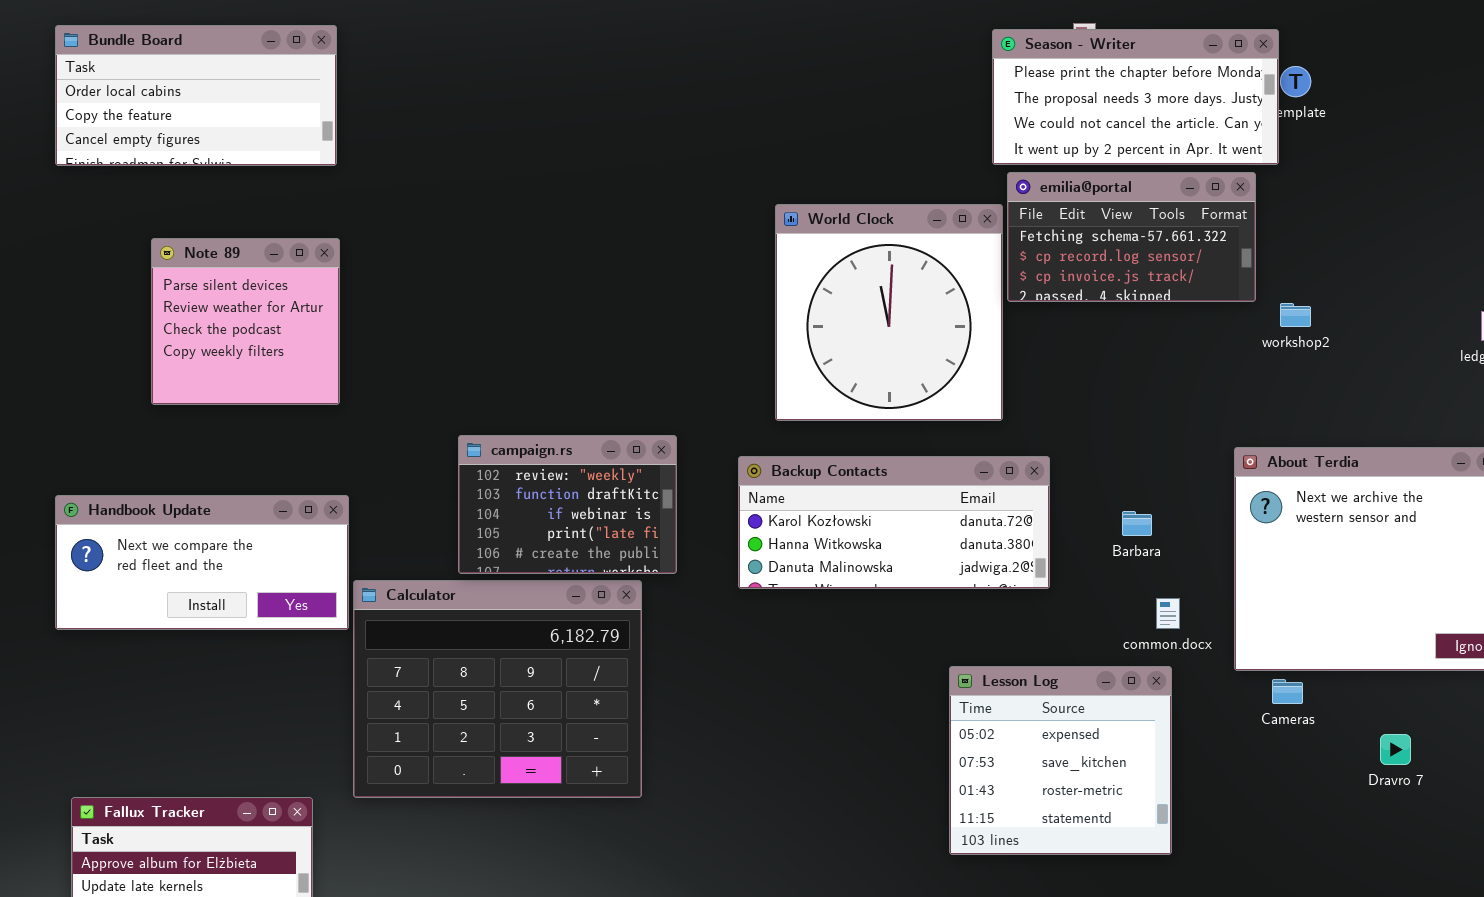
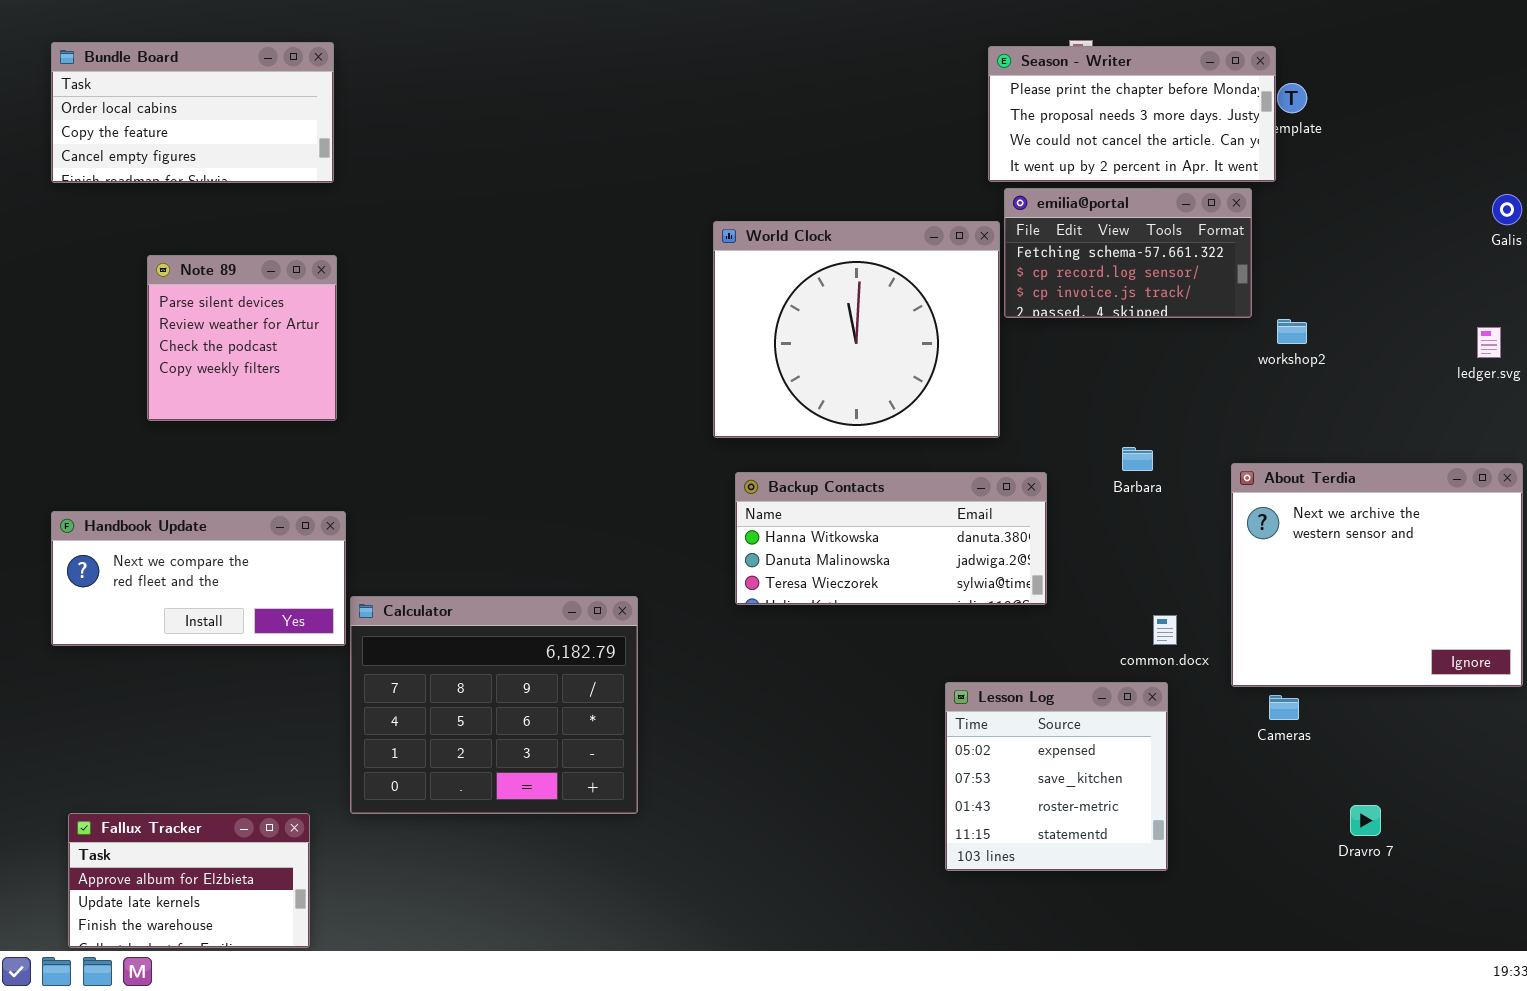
World Clock: [775,204,1003,421] -> [713,221,1000,438], resized
campaign.rs: [458,435,677,574] -> none, closed
Backup Contacts: [738,456,1050,589] -> [735,472,1047,605], scrolled down 1 row
Barbara: [1122,511,1152,536] -> [1122,447,1153,471], moved
Dravro 7: [1380,734,1411,765] -> [1350,805,1381,836], moved

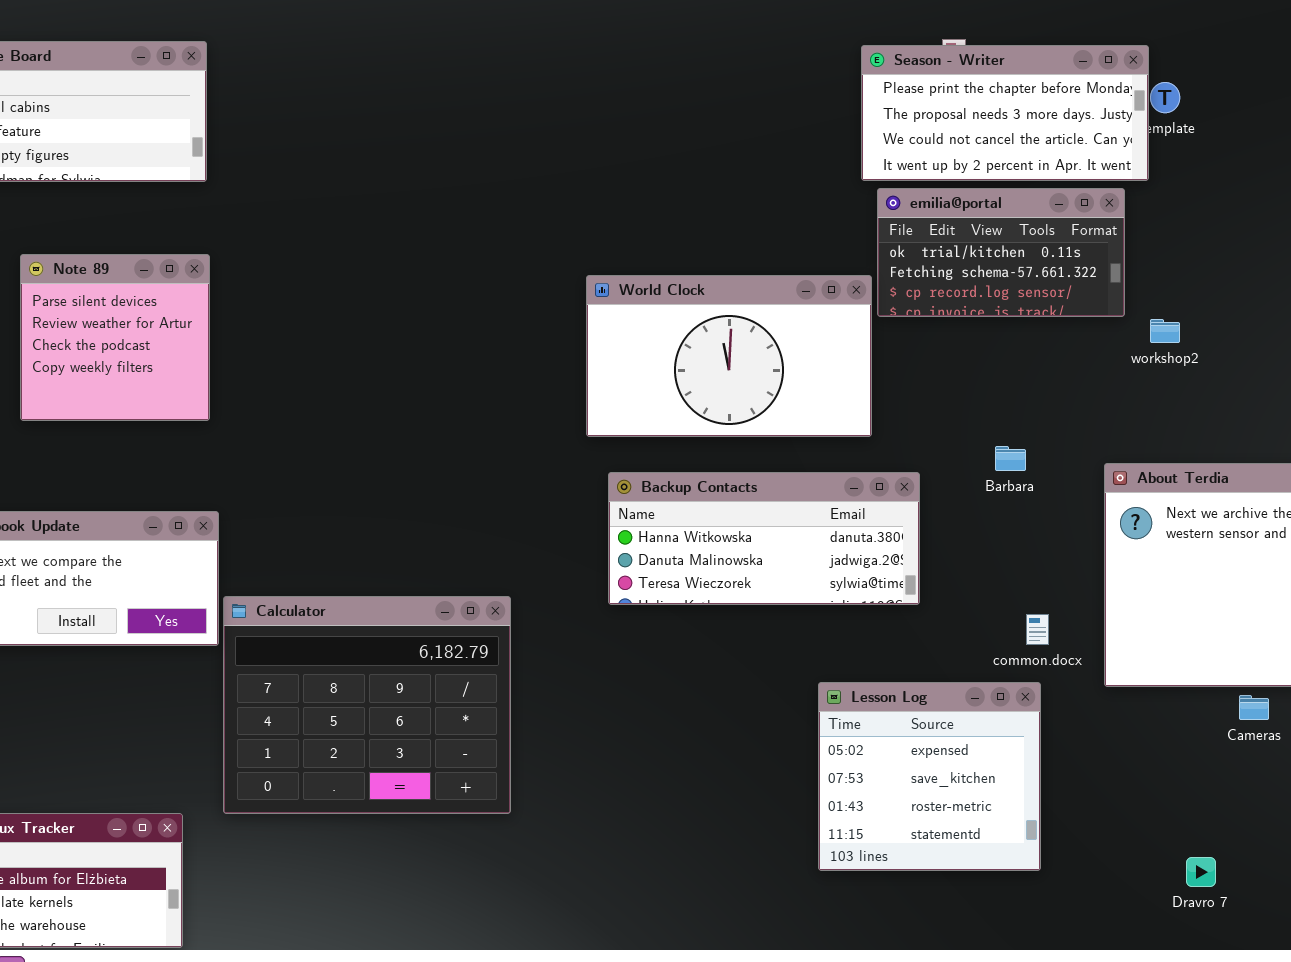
emilia@portal: [1004,188,1252,318] -> [877,188,1125,317], scrolled up 1 row
World Clock: [713,221,1000,438] -> [586,275,872,437], resized
Cameras: [1269,695,1299,720] -> [1239,695,1269,720], moved
Dravro 7: [1350,805,1381,836] -> [1186,857,1216,887], moved

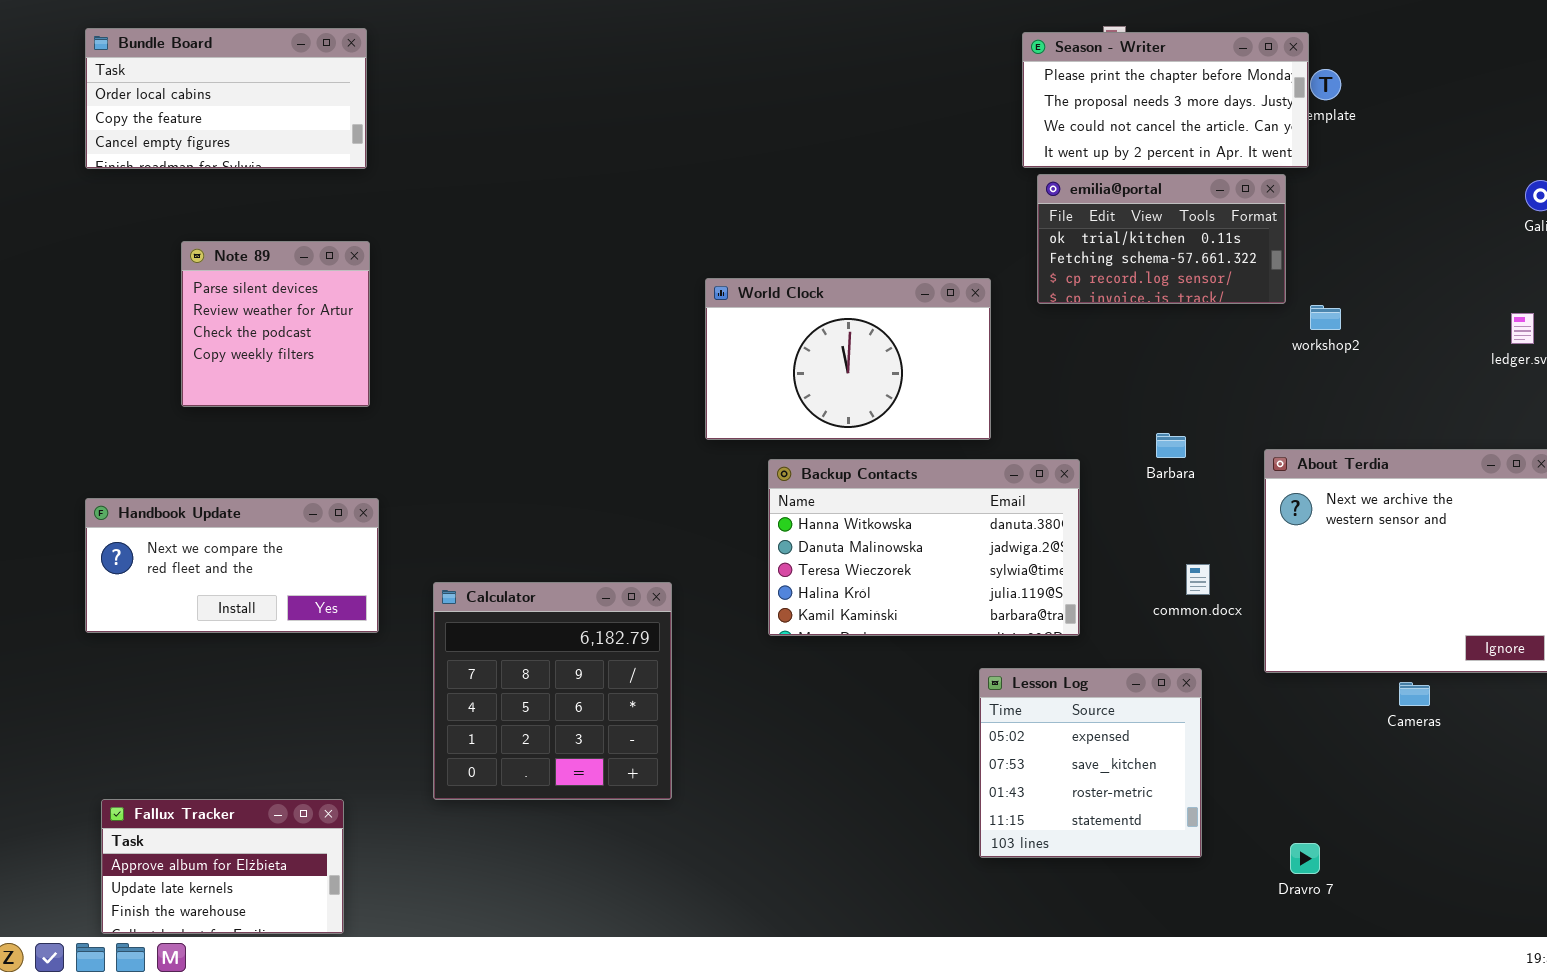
World Clock: [586,275,872,437] -> [705,278,991,440], moved
Backup Contacts: [608,472,920,605] -> [768,459,1080,636], resized
Calculator: [223,596,511,814] -> [433,582,672,800], resized
common.docx: [1026,614,1049,645] -> [1186,564,1210,595], moved
Dravro 7: [1186,857,1216,887] -> [1290,843,1320,874], moved

